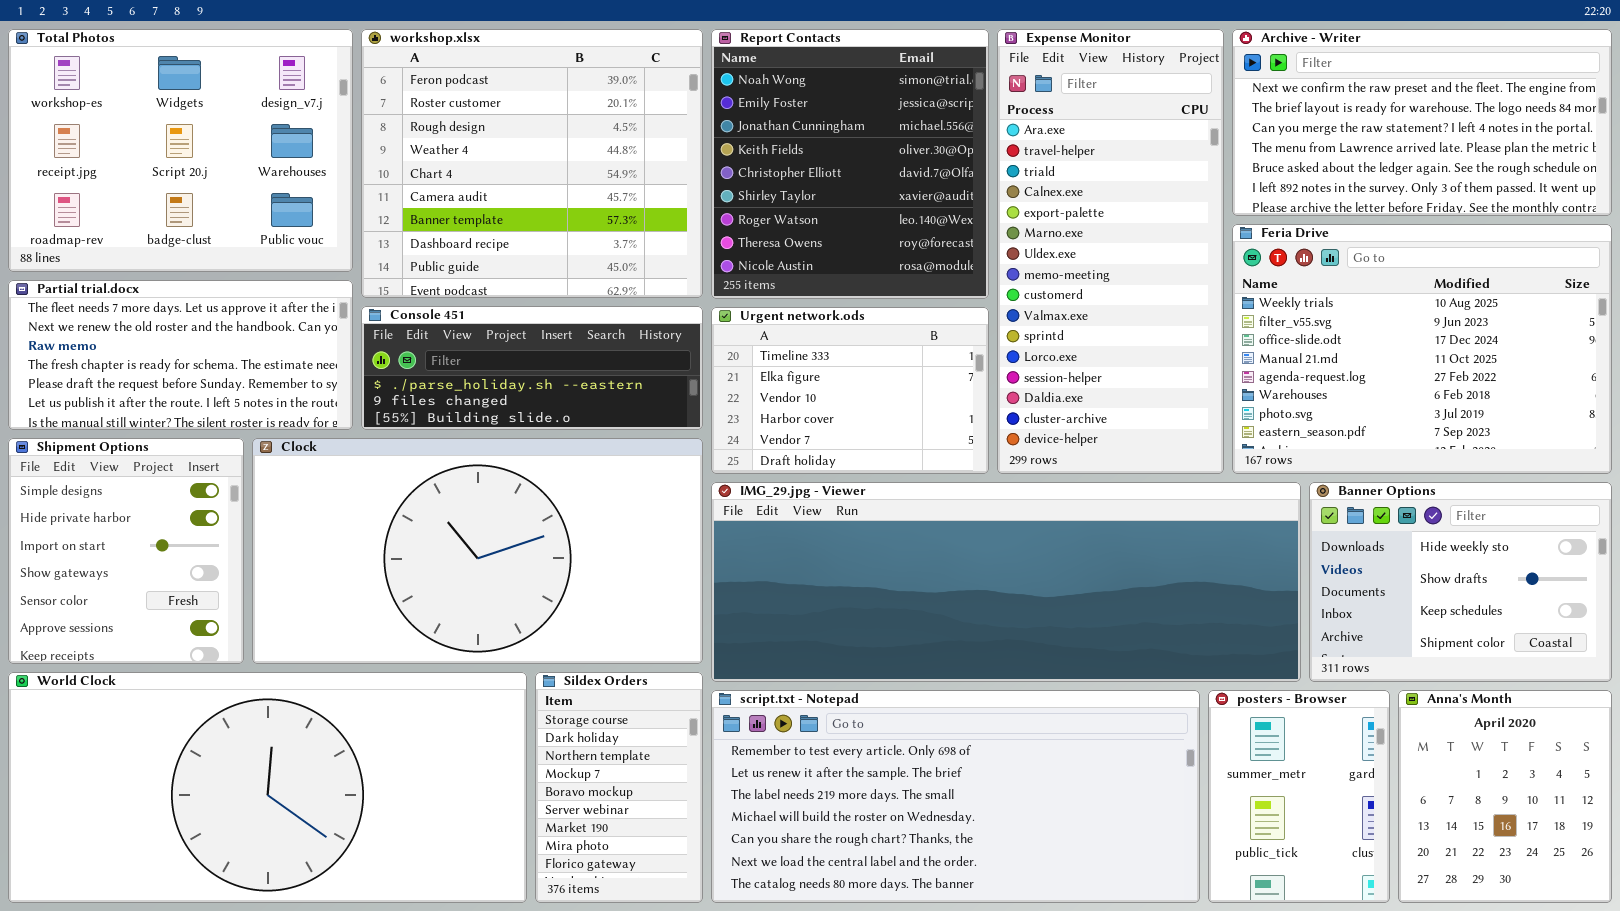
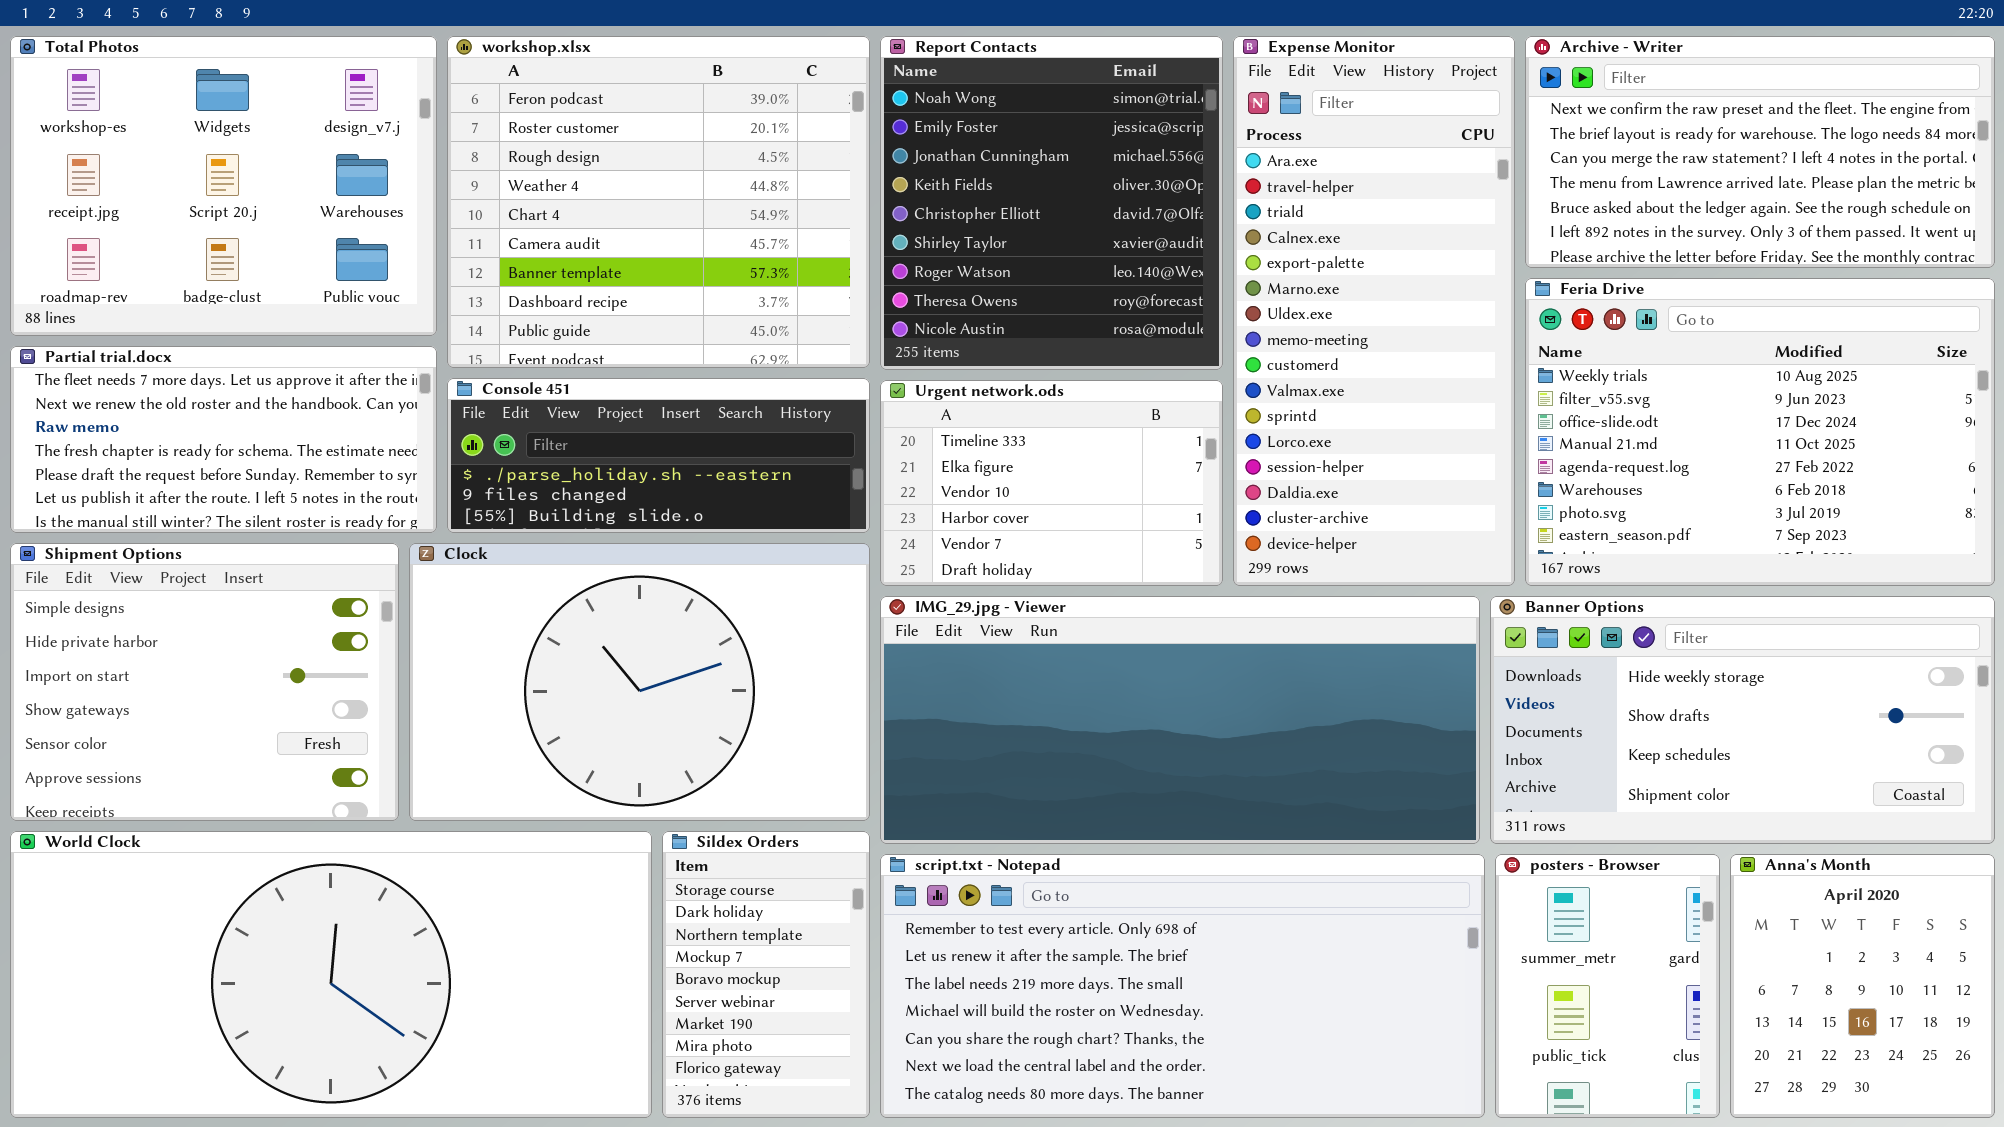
Shipment Options: [8,438,244,664] -> [10,543,399,821], resized
Clock: [252,438,703,664] -> [409,543,870,821], resized
IMG_29.jpg - Viewer: [711,482,1301,682] -> [880,596,1480,844], resized
Banner Options: [1309,482,1612,682] -> [1490,596,1995,844], resized

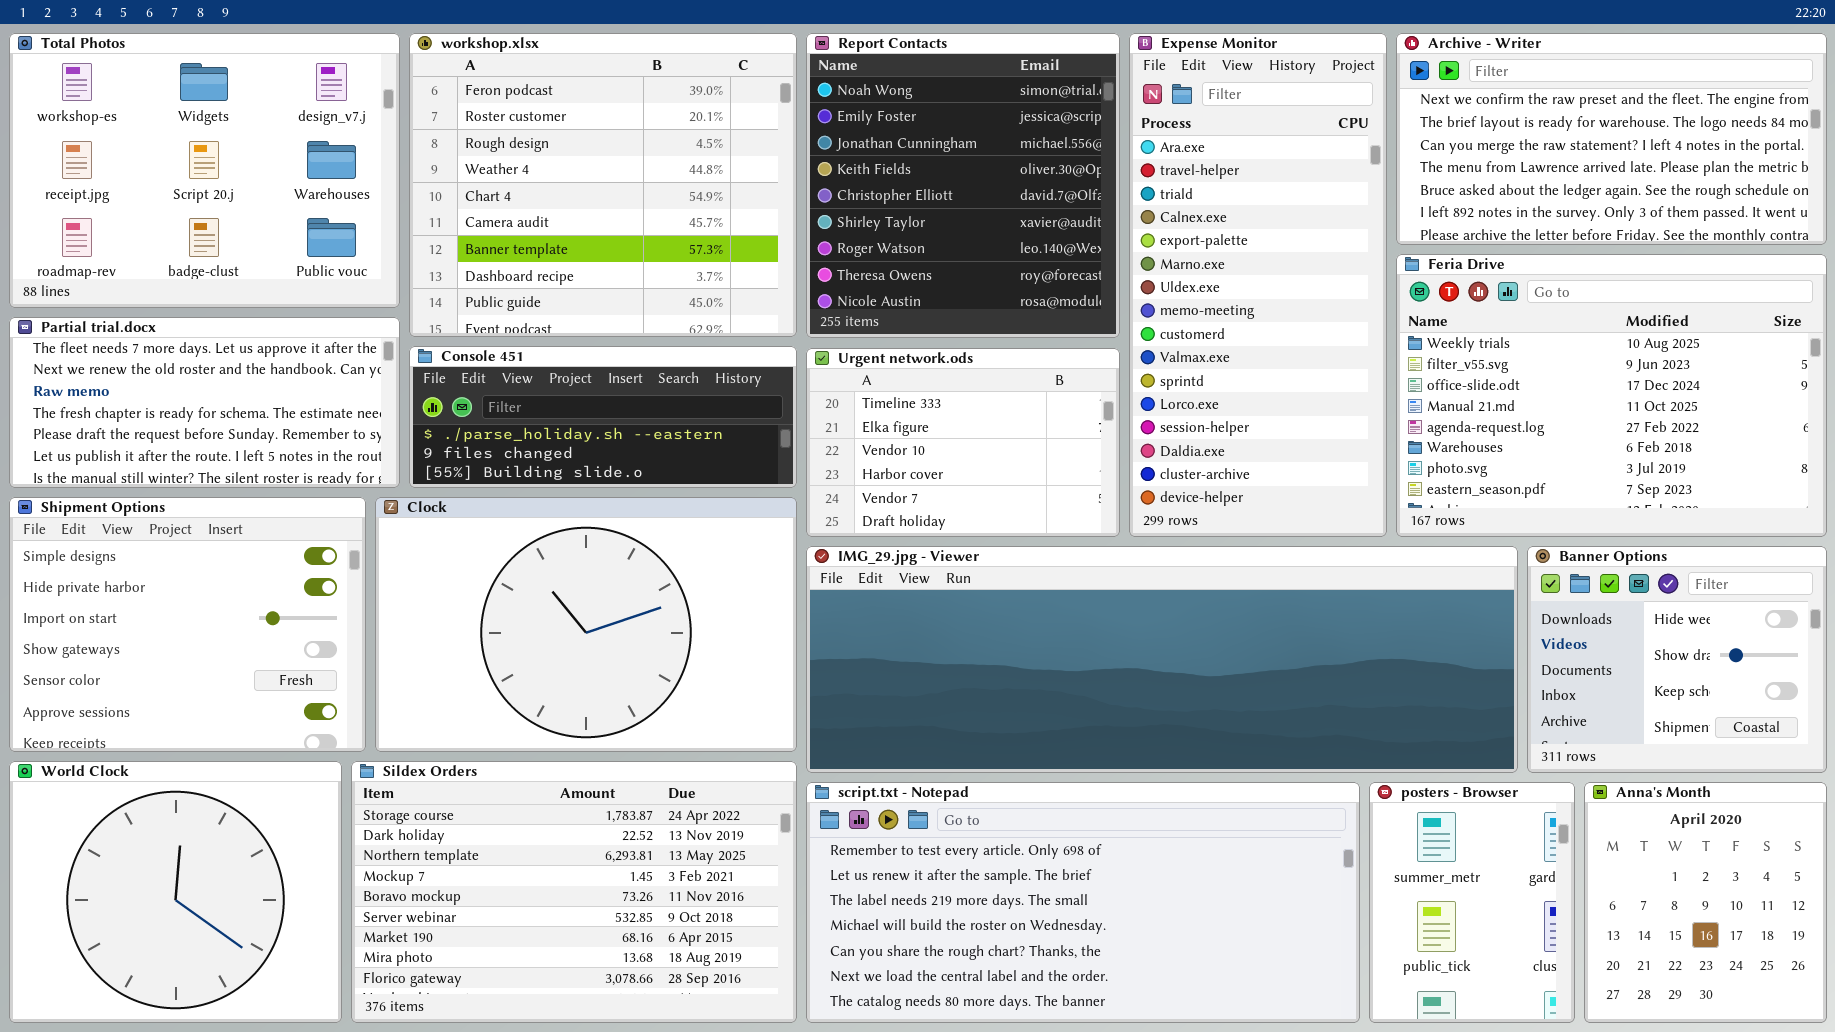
IMG_29.jpg - Viewer: [880,596,1480,844] -> [806,546,1518,773], resized
Banner Options: [1490,596,1995,844] -> [1527,546,1827,773], resized
World Clock: [10,831,652,1118] -> [9,761,342,1023], resized
Sildex Orders: [662,831,870,1118] -> [351,761,797,1023], resized

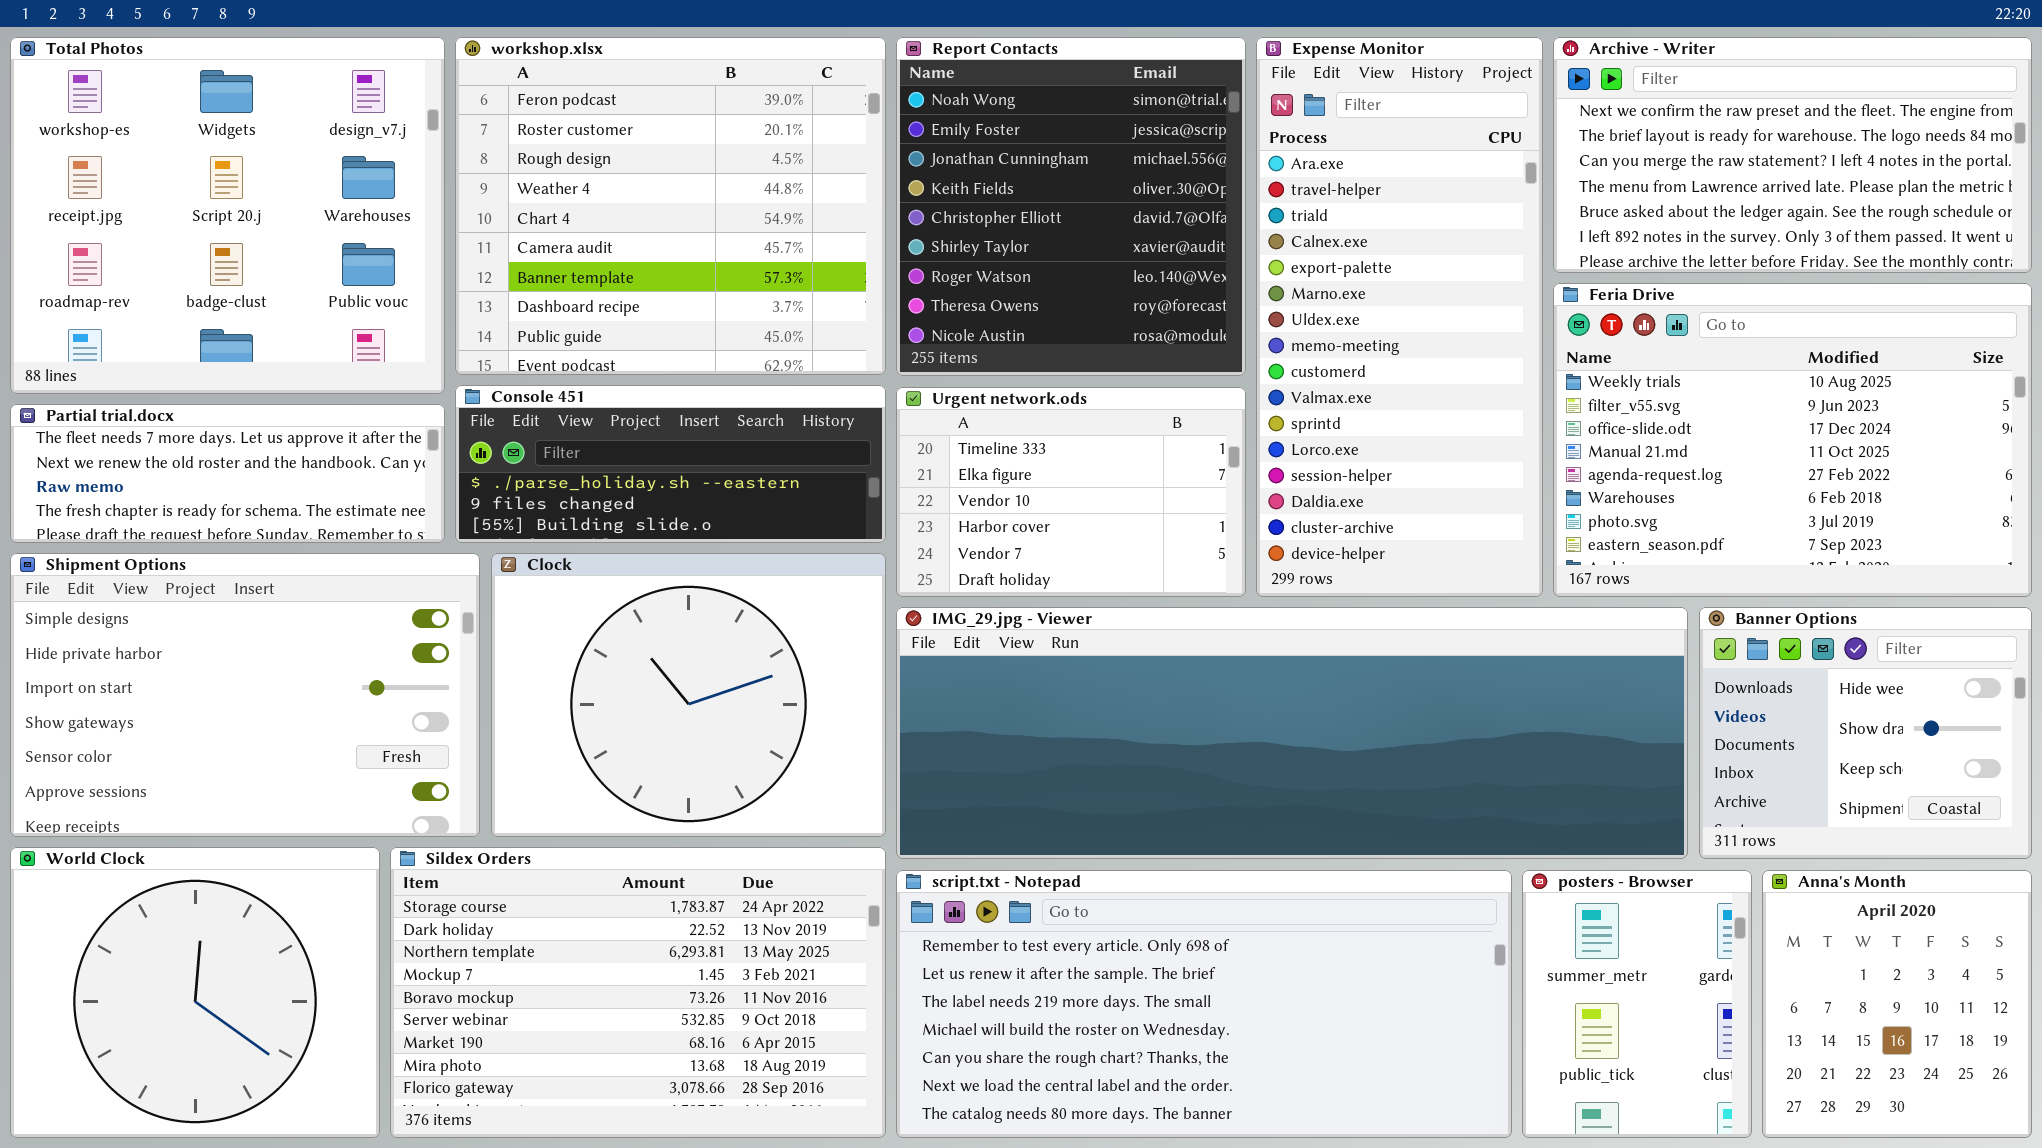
Total Photos: [9,33,400,308] -> [10,37,445,394], resized
Partial trial.docx: [9,317,400,488] -> [10,404,445,543], resized
Shipment Options: [9,497,366,752] -> [10,553,480,837], resized
Clock: [375,497,797,752] -> [491,553,886,837], resized

